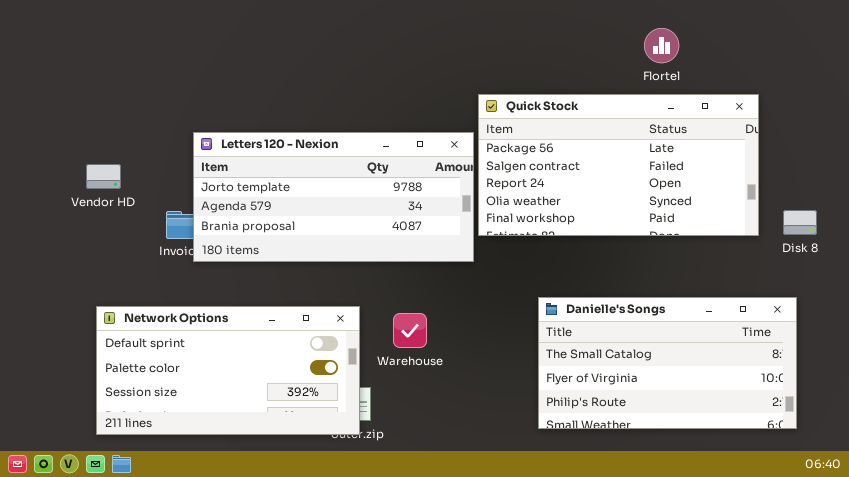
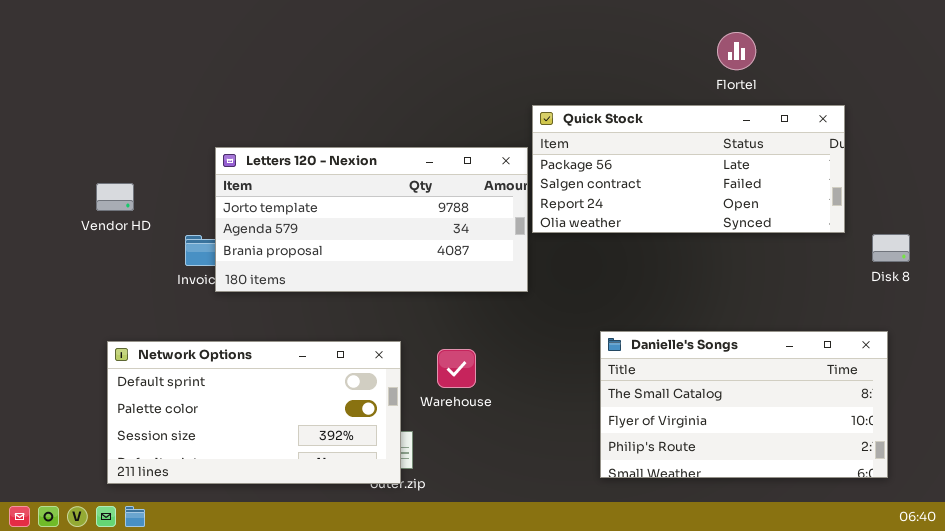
Quick Stock: [478,94,759,236] -> [532,105,845,233], resized

